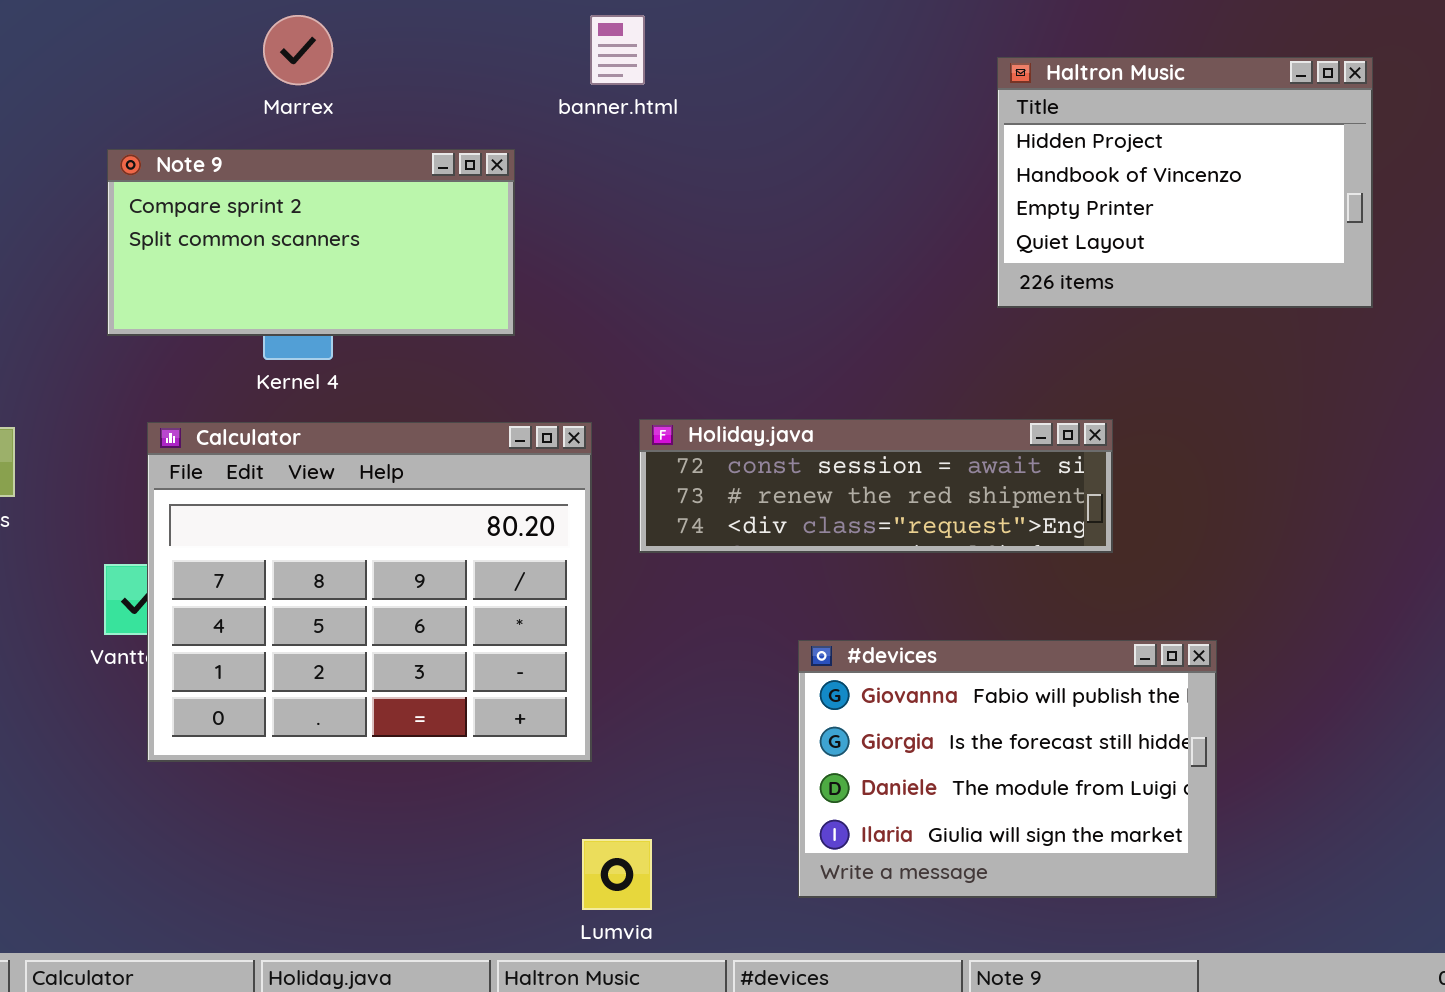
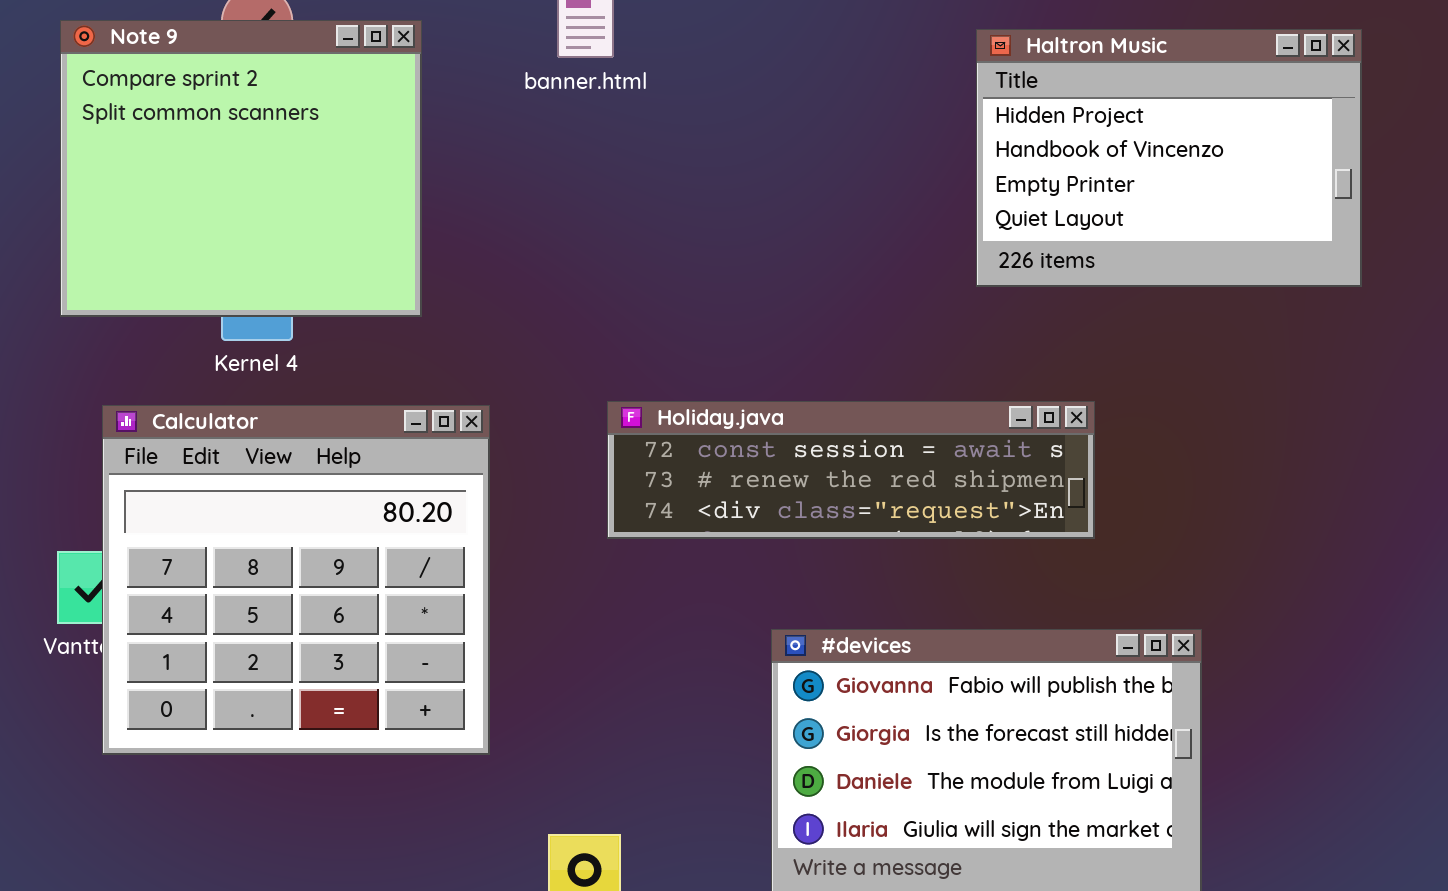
Note 9: [107,149,515,336] -> [60,20,422,317], resized
Calculator: [147,422,592,762] -> [102,405,490,755], resized

